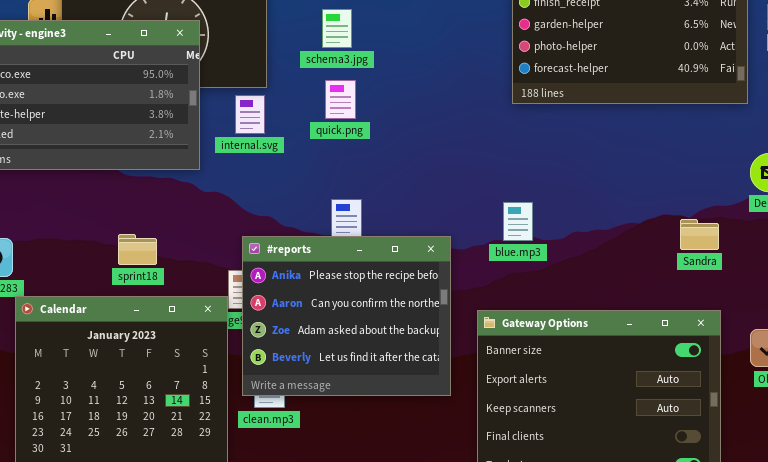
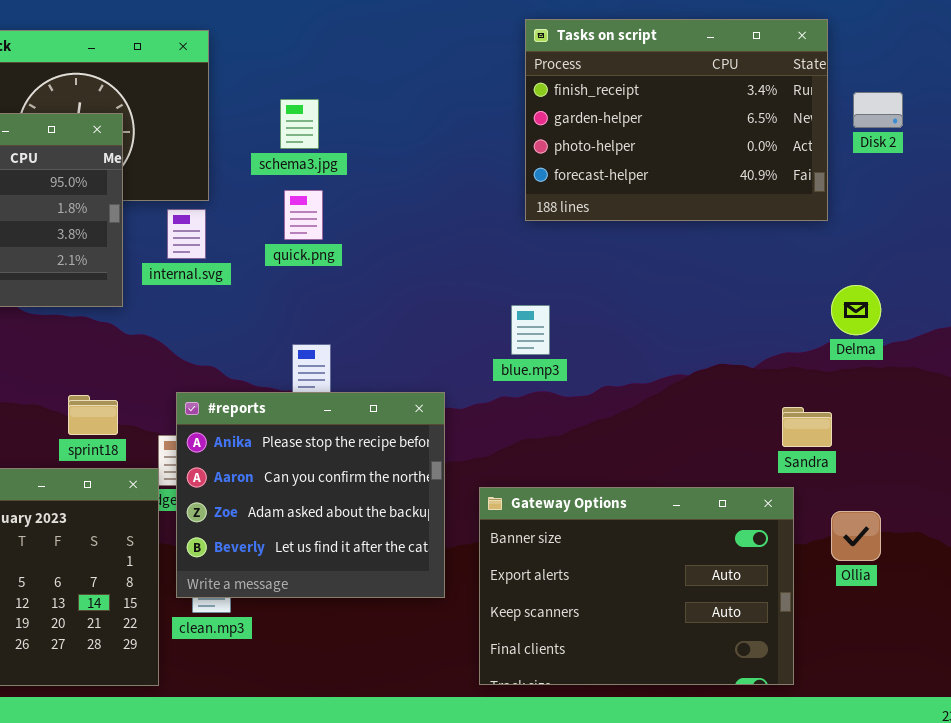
blue.mp3: [503,202,533,241] -> [511,305,550,355], moved
Sandra: [680,219,719,250] -> [782,407,832,447], moved
sprint18: [118,234,157,265] -> [68,395,118,435], moved

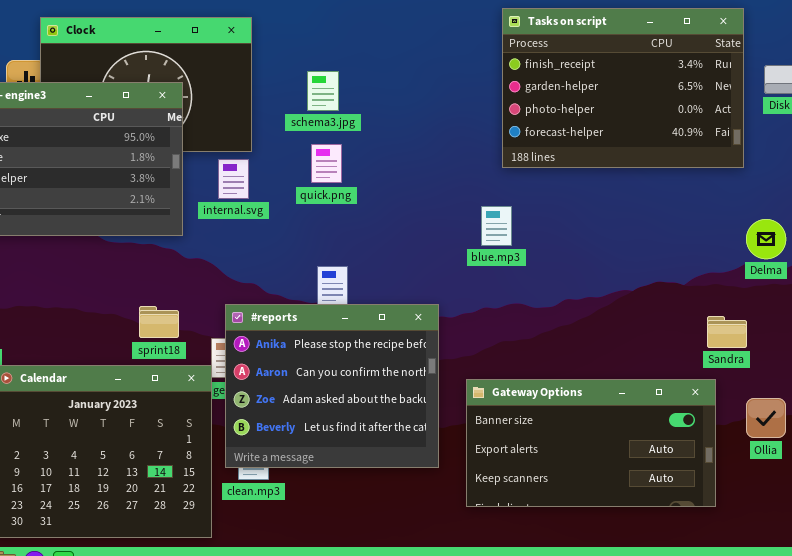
blue.mp3: [511,305,550,355] -> [481,206,512,246], moved
Gateway Options: [479,487,794,685] -> [466,379,716,507], resized

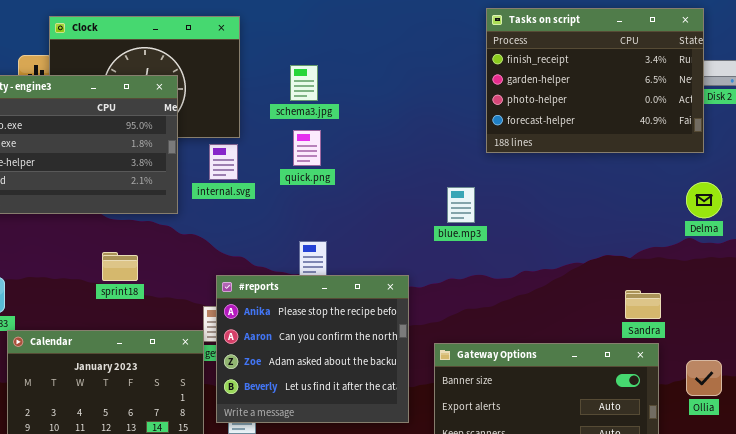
Tasks on script: [502,8,744,168] -> [486,8,704,153], moved
Delma: [746,219,786,259] -> [686,182,722,218], moved
sprint18: [139,306,179,338] -> [102,252,138,281], moved
Sandra: [707,316,747,348] -> [625,290,661,319], moved

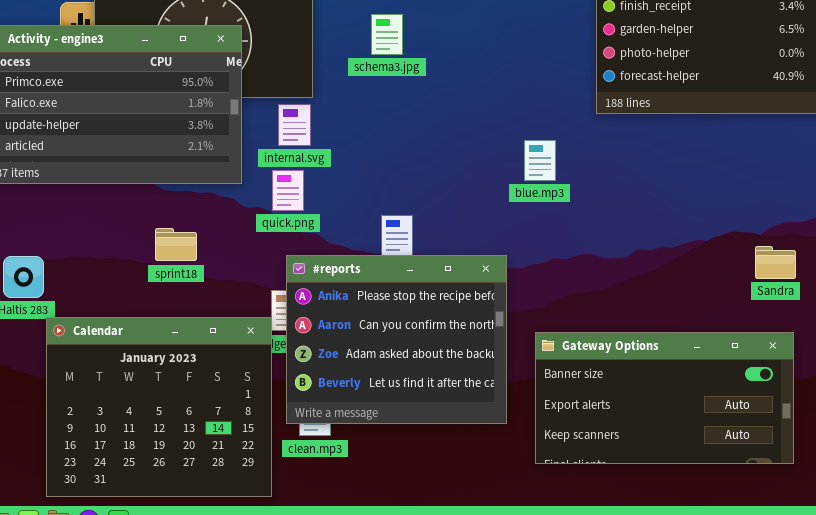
quick.png: [293,130,321,166] -> [272,170,304,211], moved
blue.mp3: [447,187,475,223] -> [524,140,556,181], moved
Sandra: [625,290,661,319] -> [755,246,796,279], moved

